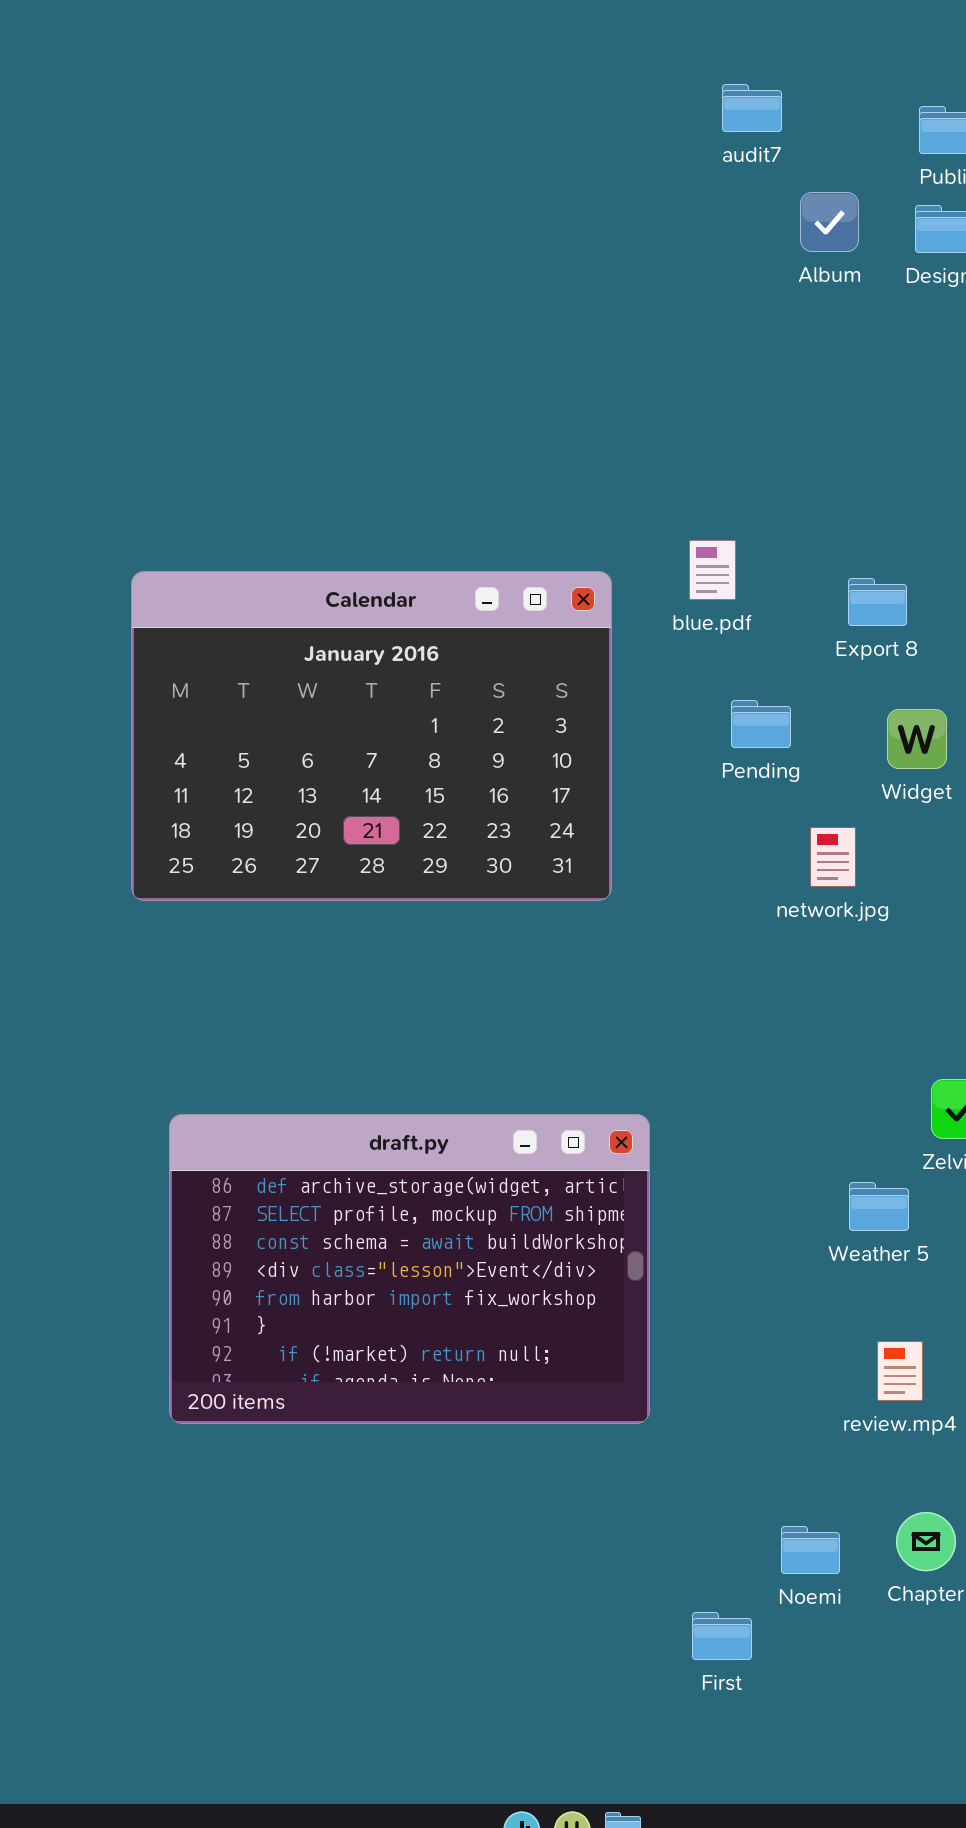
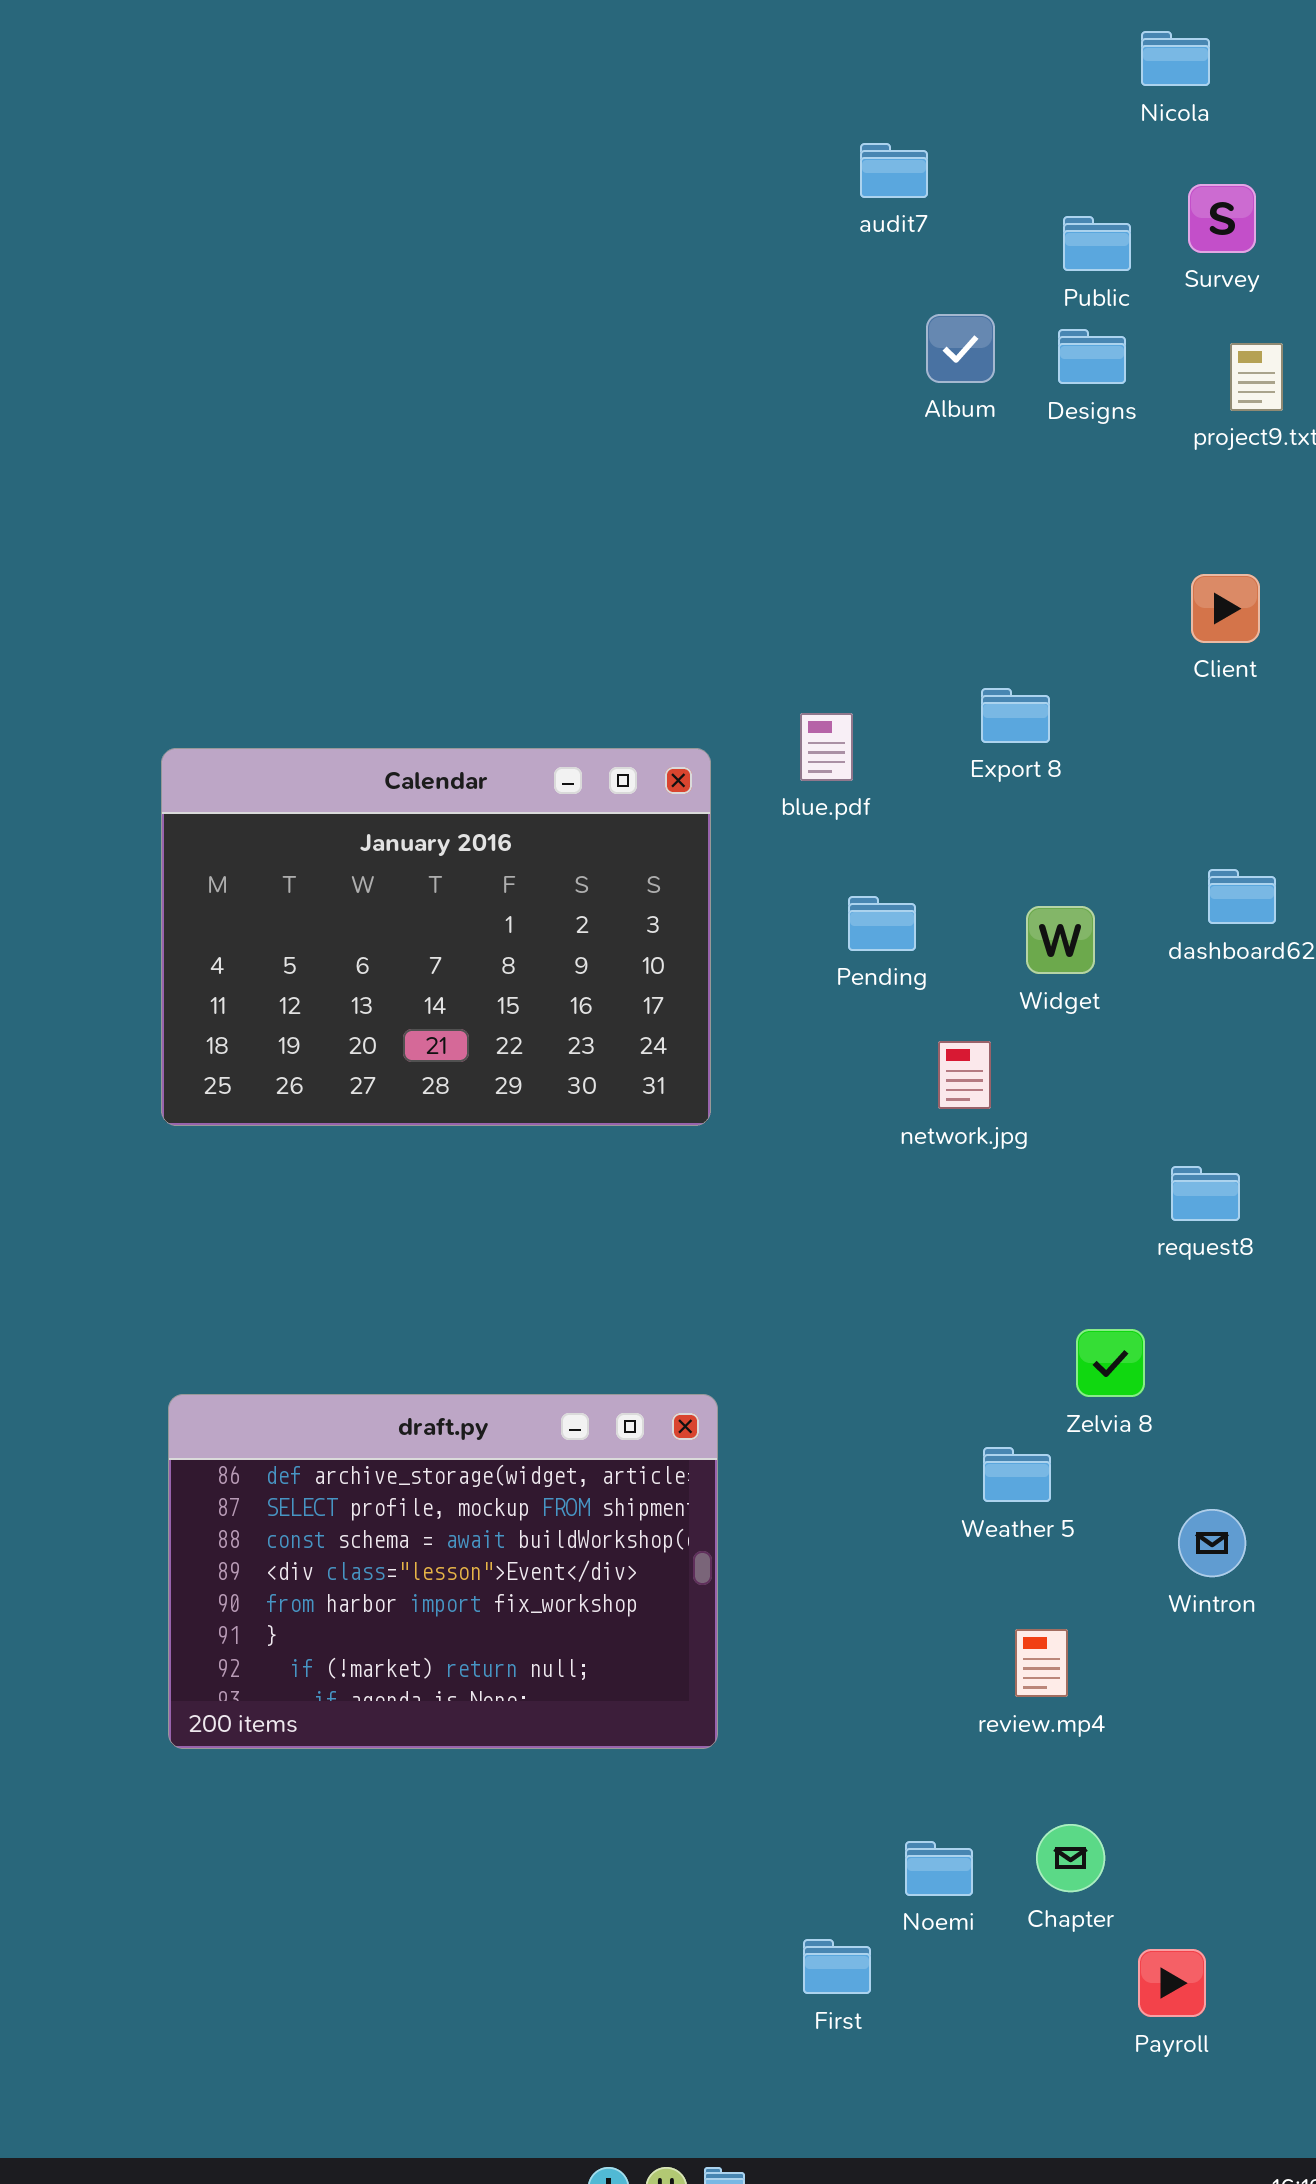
audit7: [722,84,782,132] -> [860,143,928,198], moved
Export 8: [848,578,907,626] -> [981,688,1050,743], moved
draft.py: [169,1114,650,1424] -> [168,1394,718,1749], moved

